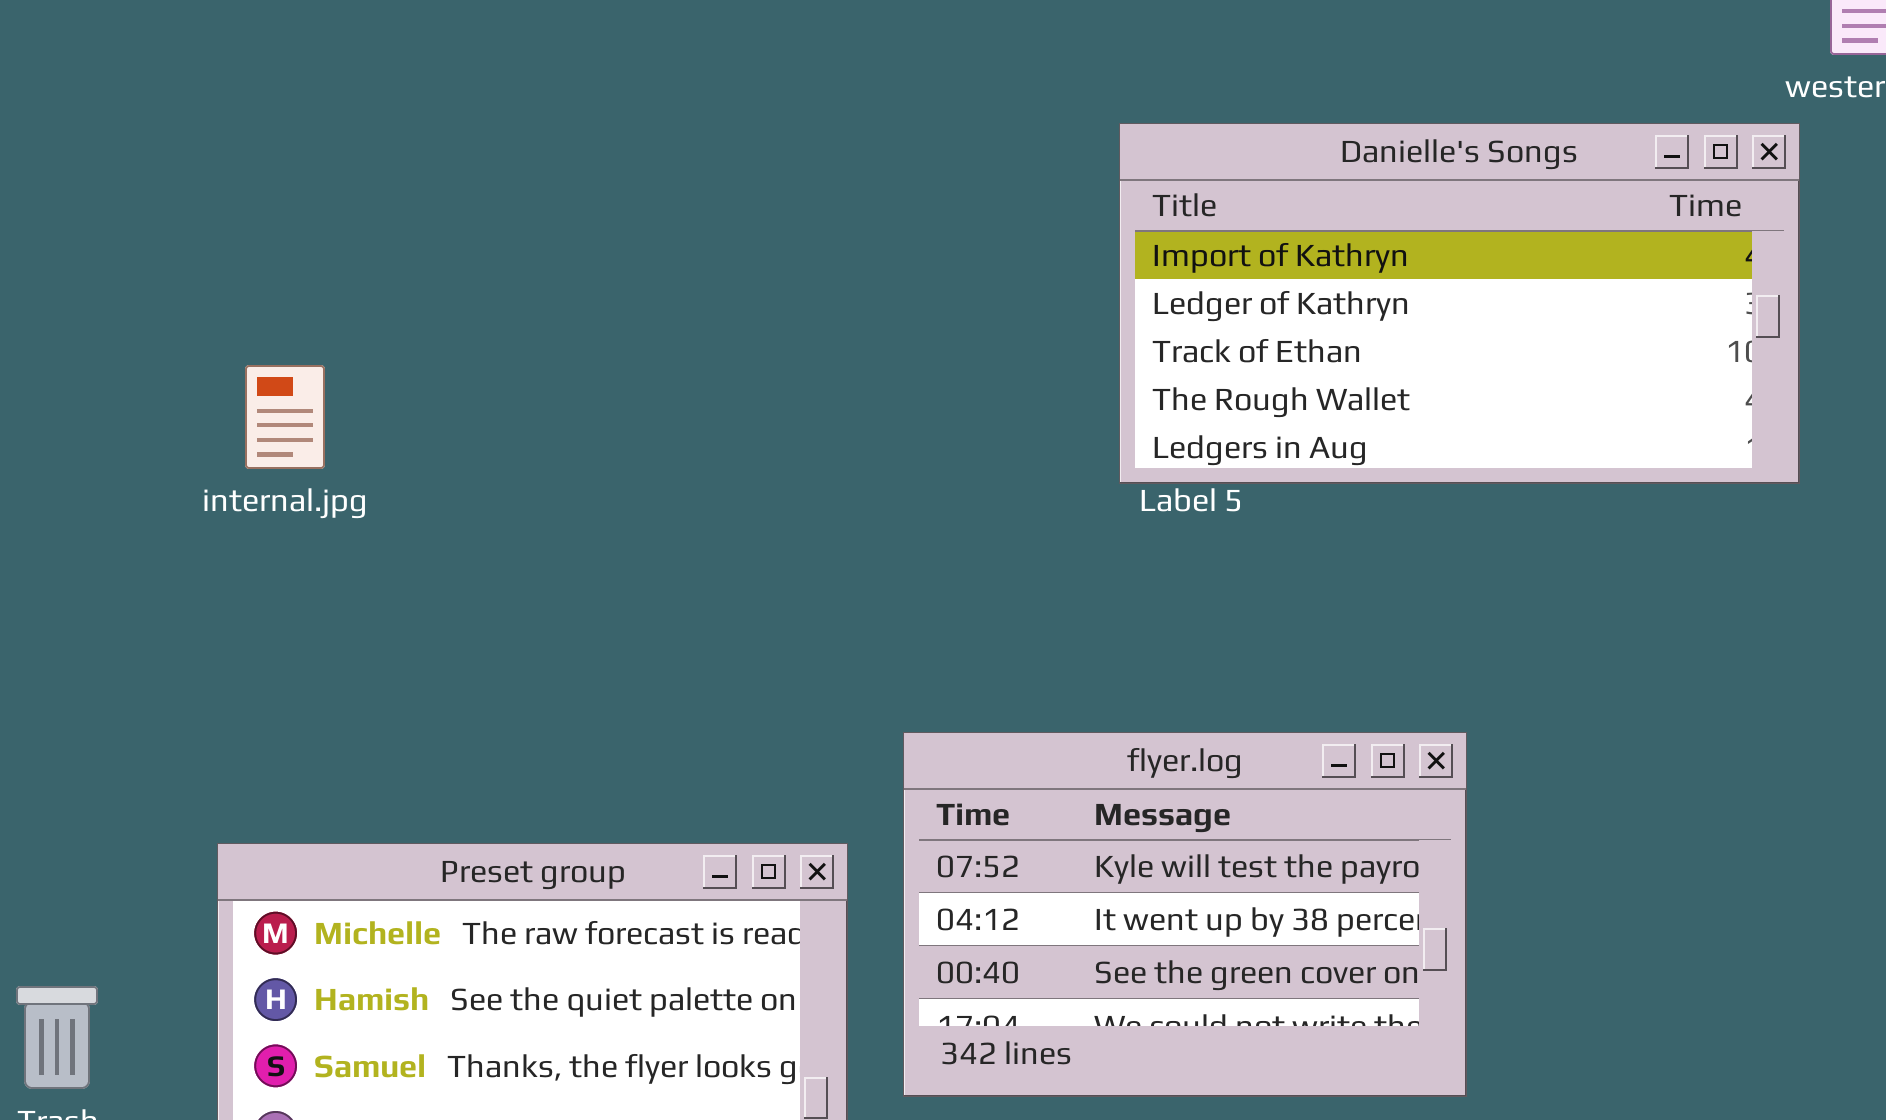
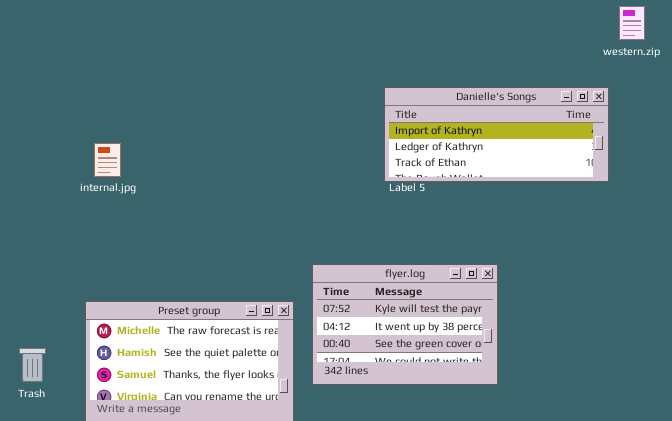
Danielle's Songs: [1119,123,1800,484] -> [384,87,609,182], resized

